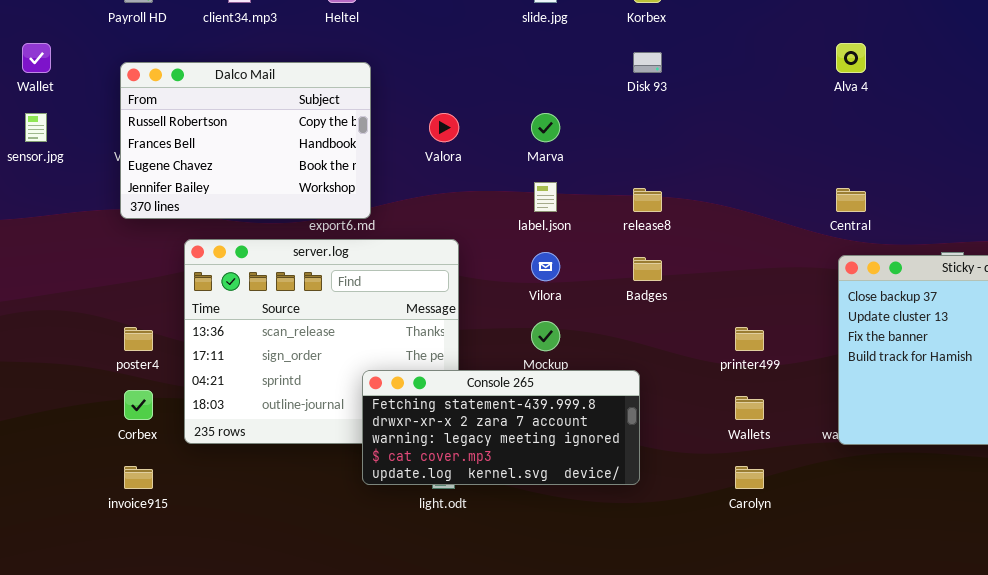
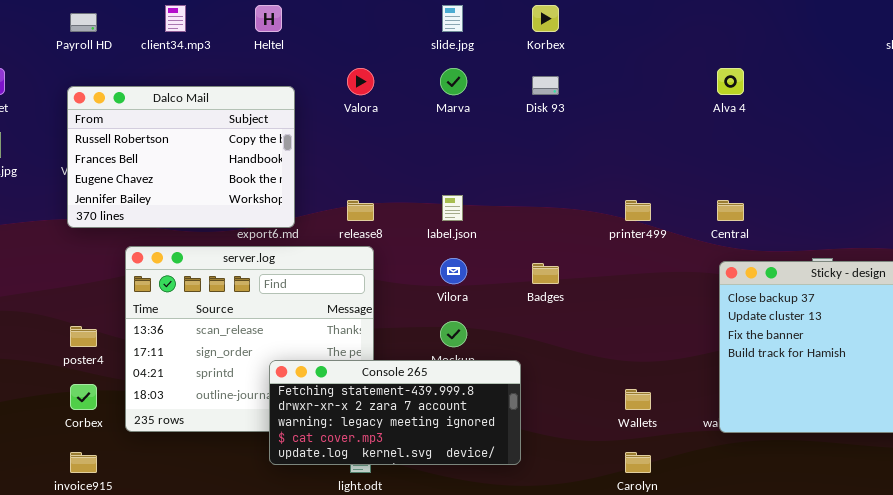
Valora: [429,113,459,142] -> [347,68,374,95], moved
Marva: [531,113,560,142] -> [440,68,467,95], moved
release8: [633,188,662,212] -> [347,200,374,221], moved
printer499: [735,327,764,351] -> [625,200,651,221], moved
Console 265: [362,370,640,485] -> [269,360,521,465], moved

